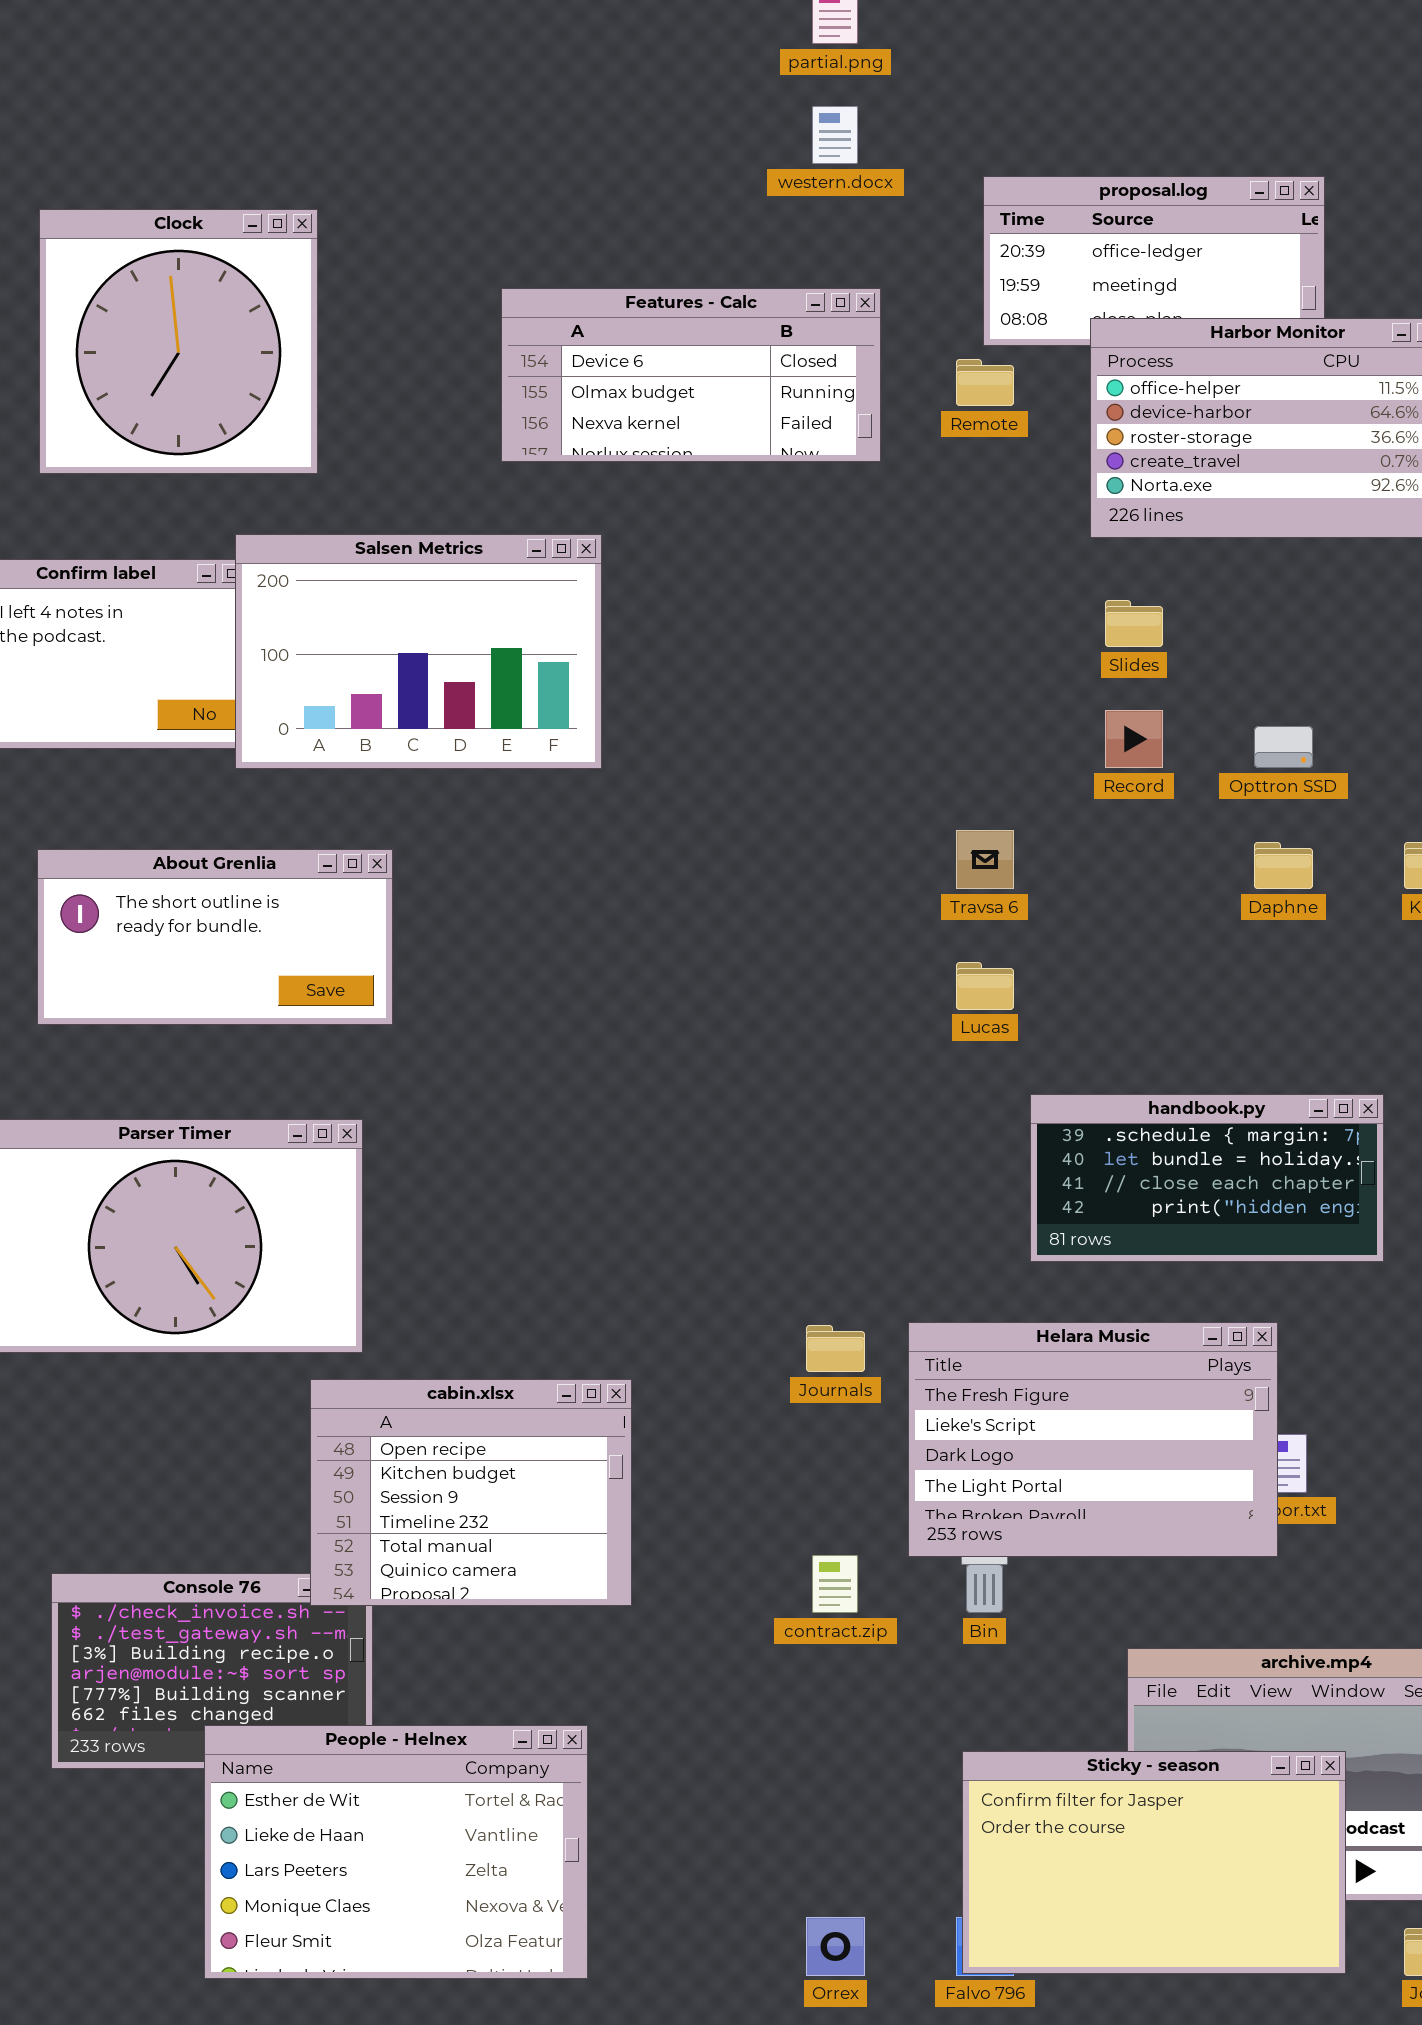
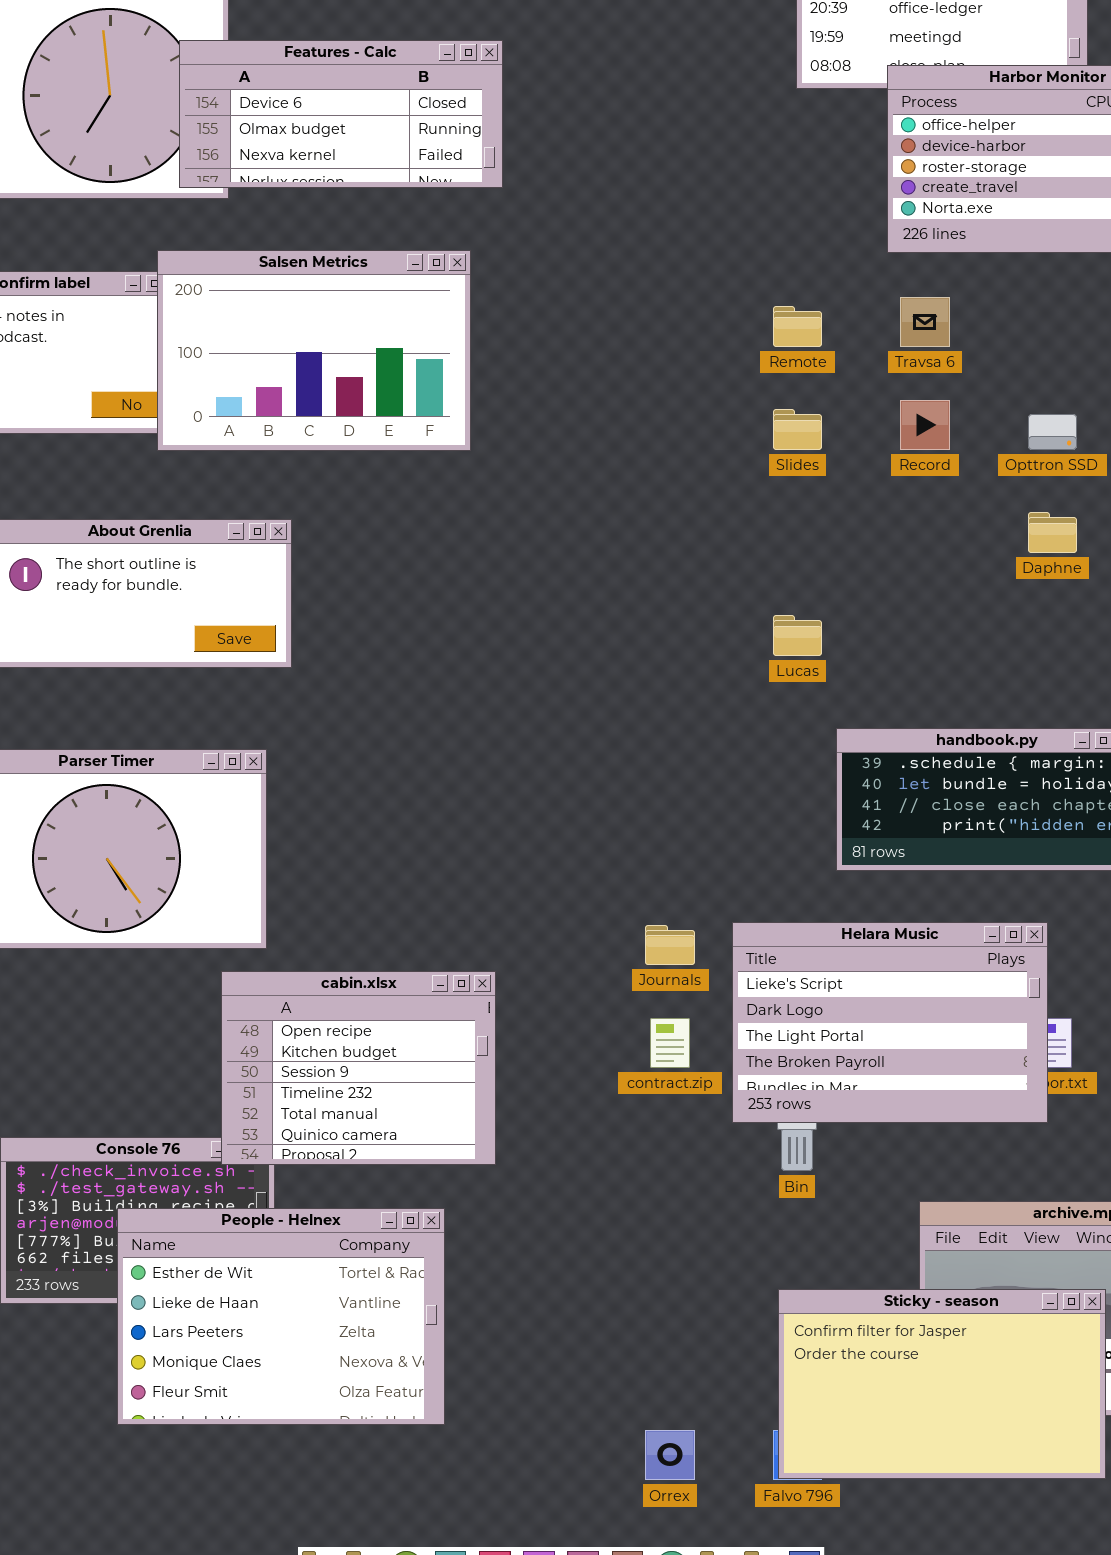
Features - Calc: [501,288,881,462] -> [179,40,503,188], moved
Remote: [956,359,1014,406] -> [773,306,822,347], moved
Slides: [1105,600,1163,647] -> [773,409,822,450], moved
Travsa 6: [956,830,1014,889] -> [900,297,950,347], moved
Helara Music: [908,1322,1278,1557] -> [732,922,1048,1123], scrolled down 1 row
contract.zip: [812,1555,858,1613] -> [650,1018,690,1068], moved
People - Helnex: [204,1725,588,1979] -> [117,1208,445,1425], moved

